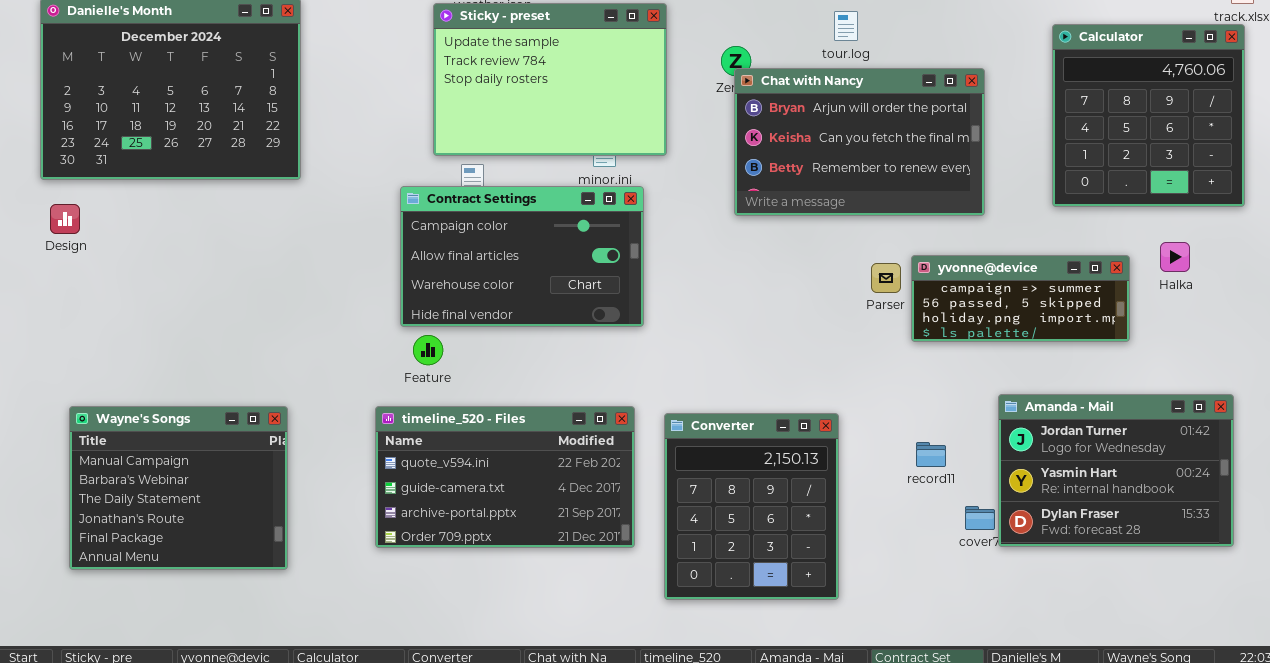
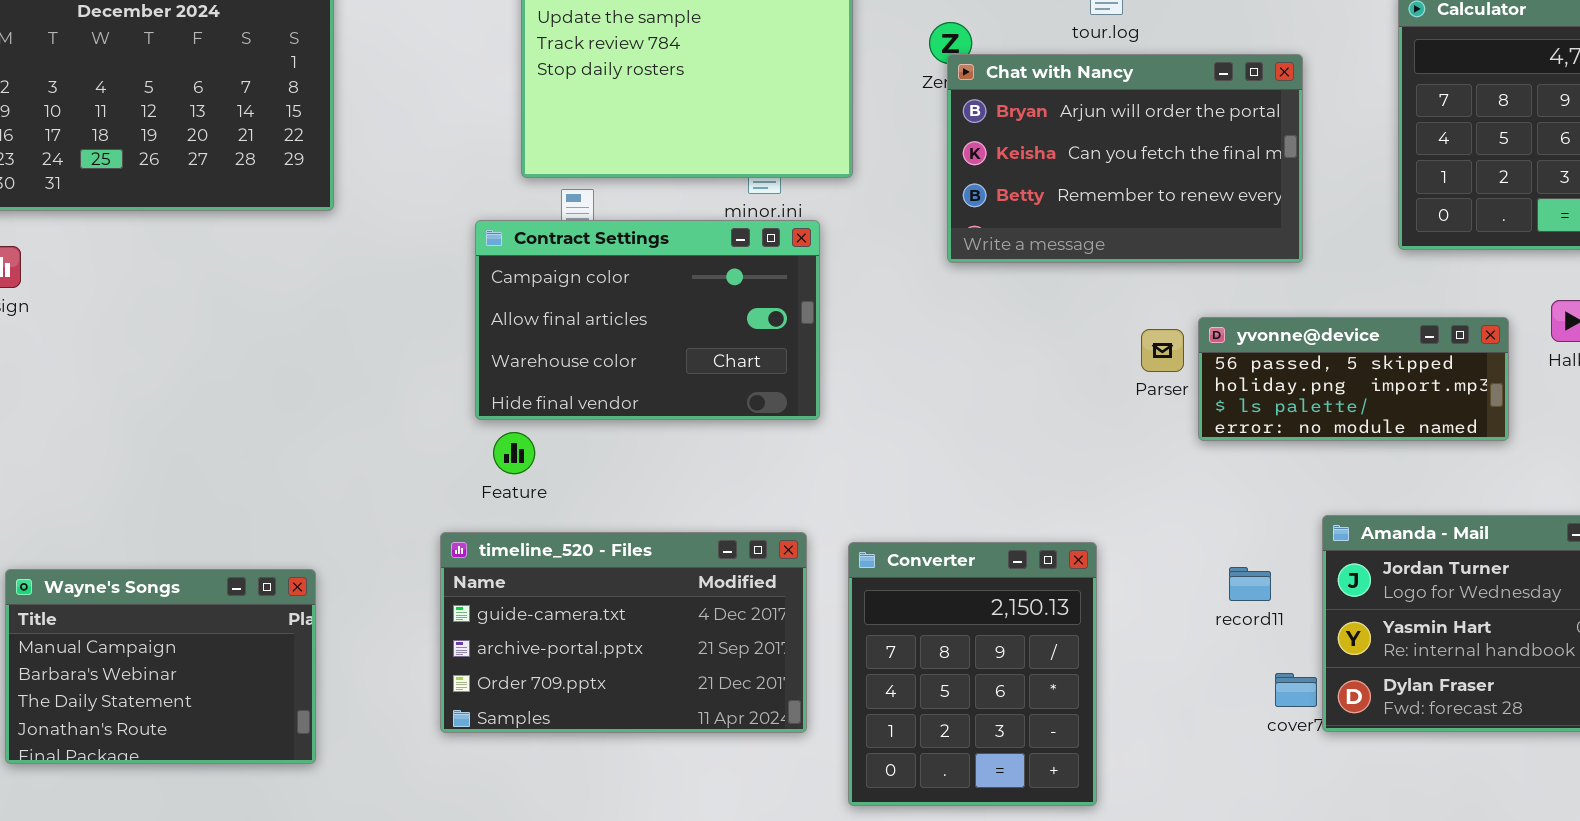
yvonne@device: [911,255,1130,342] -> [1198,317,1509,441], scrolled down 1 row
Wayne's Songs: [69,406,288,570] -> [5,569,316,764], resized
timeline_520 - Files: [375,406,635,548] -> [440,532,807,733], scrolled down 1 row
record11: [916,442,946,467] -> [1229,567,1271,601], moved

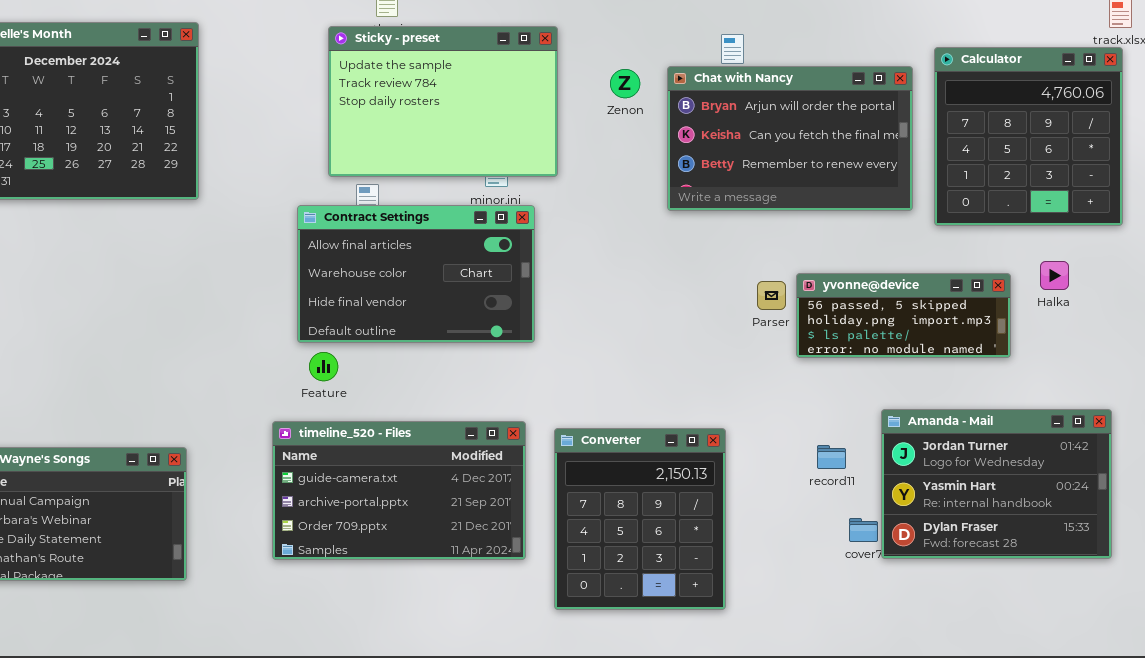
Chat with Nancy: [947,54,1303,263] -> [667,66,913,211], moved
Contract Settings: [475,220,820,420] -> [297,205,535,343], scrolled down 1 row

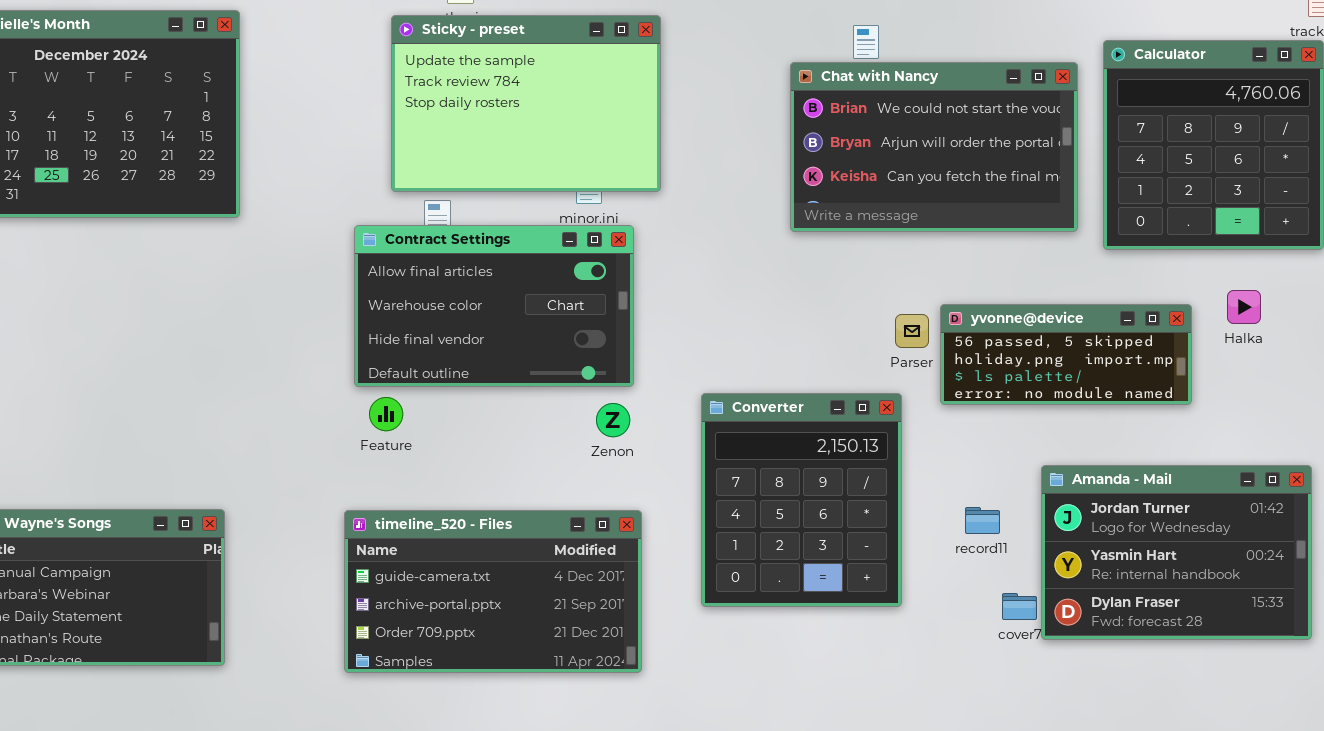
Chat with Nancy: [667,66,913,211] -> [790,62,1078,232], scrolled up 1 row
Zenon: [610,69,640,98] -> [596,403,630,437], moved
timeline_520 - Files: [272,421,526,560] -> [344,510,642,673], moved
Converter: [554,428,726,610] -> [701,393,902,607], moved

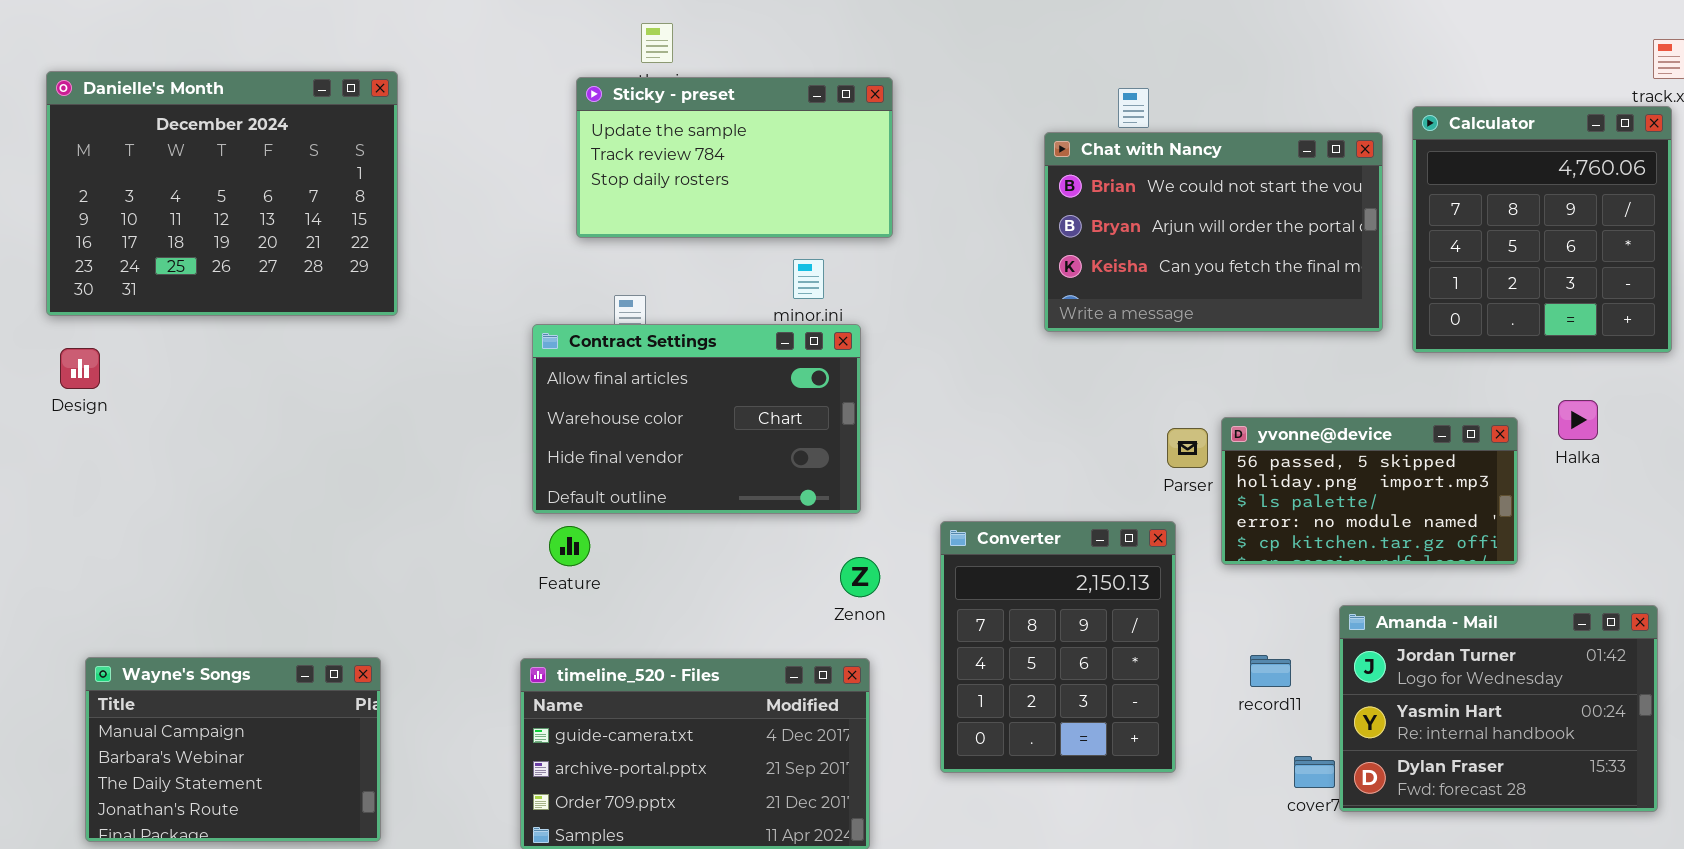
Sticky - preset: [391,15,661,192] -> [576,77,893,238], resized
yvonne@device: [940,304,1192,405] -> [1221,417,1518,565], resized
Zenon: [596,403,630,437] -> [840,557,880,597], moved

